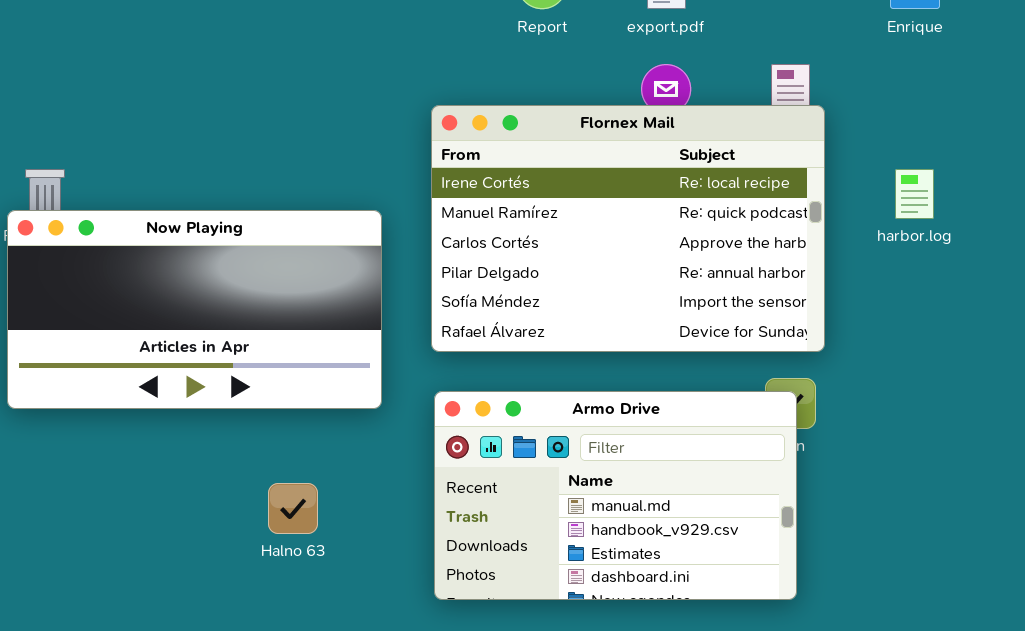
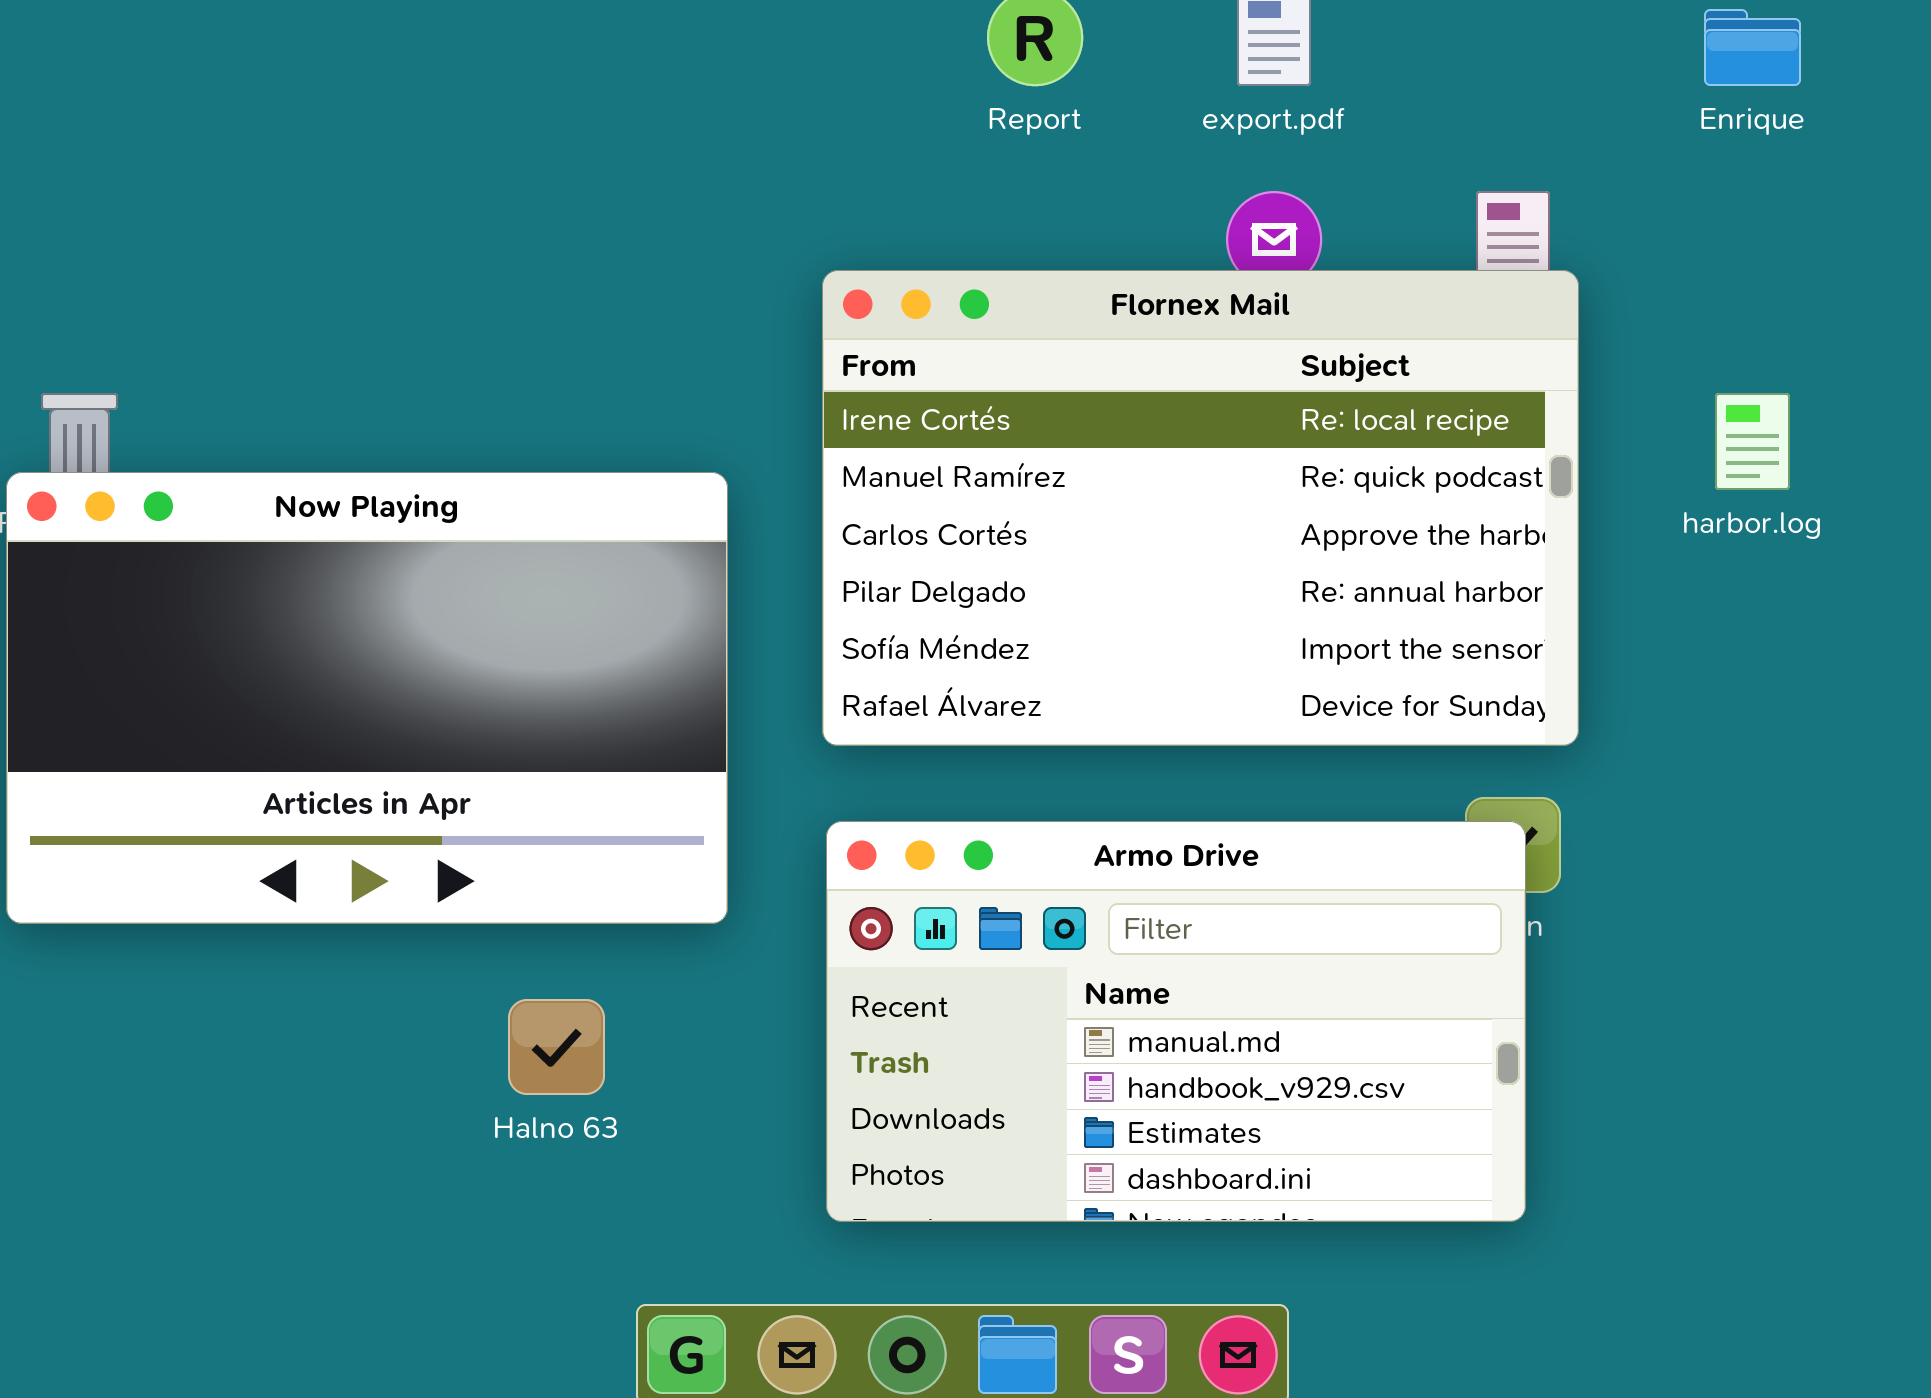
Now Playing: [7,210,382,409] -> [6,472,728,924], resized

